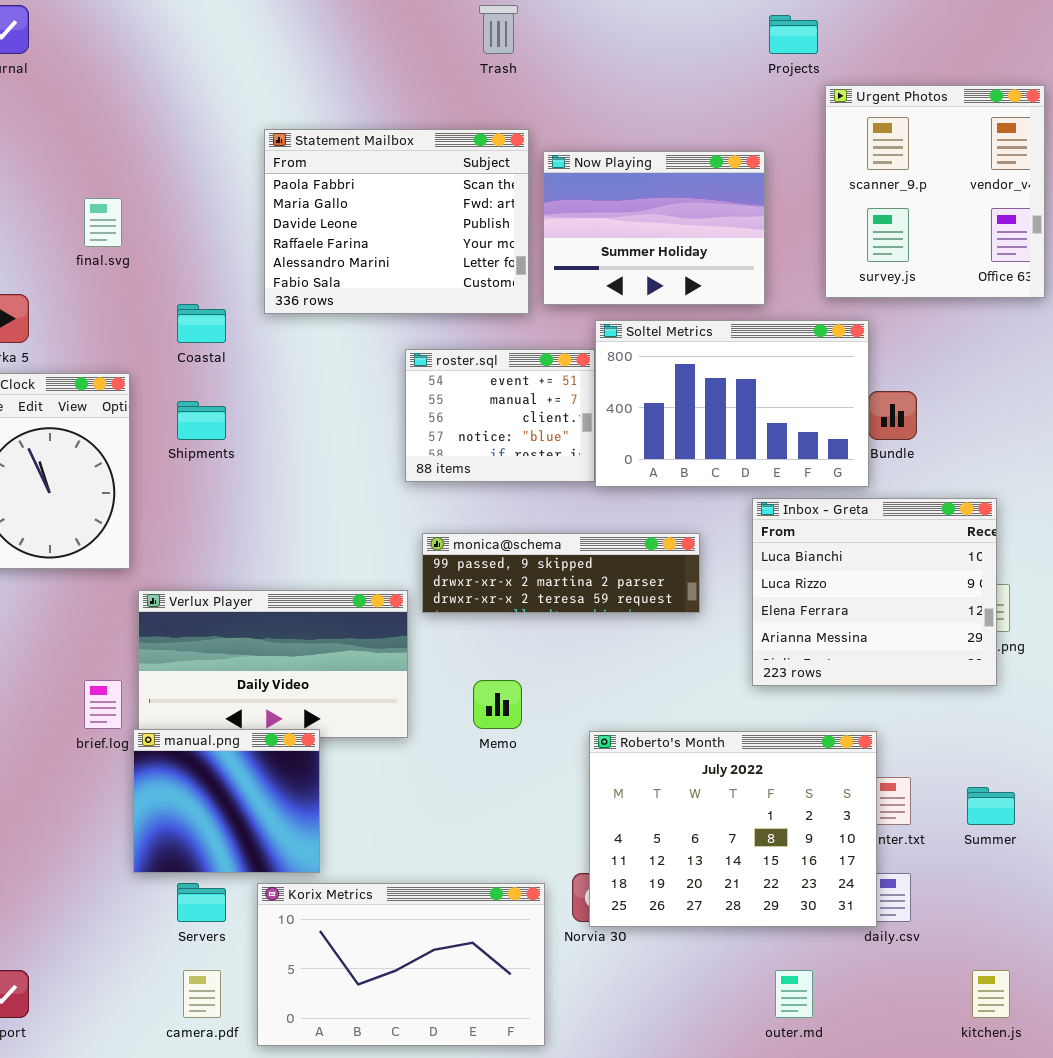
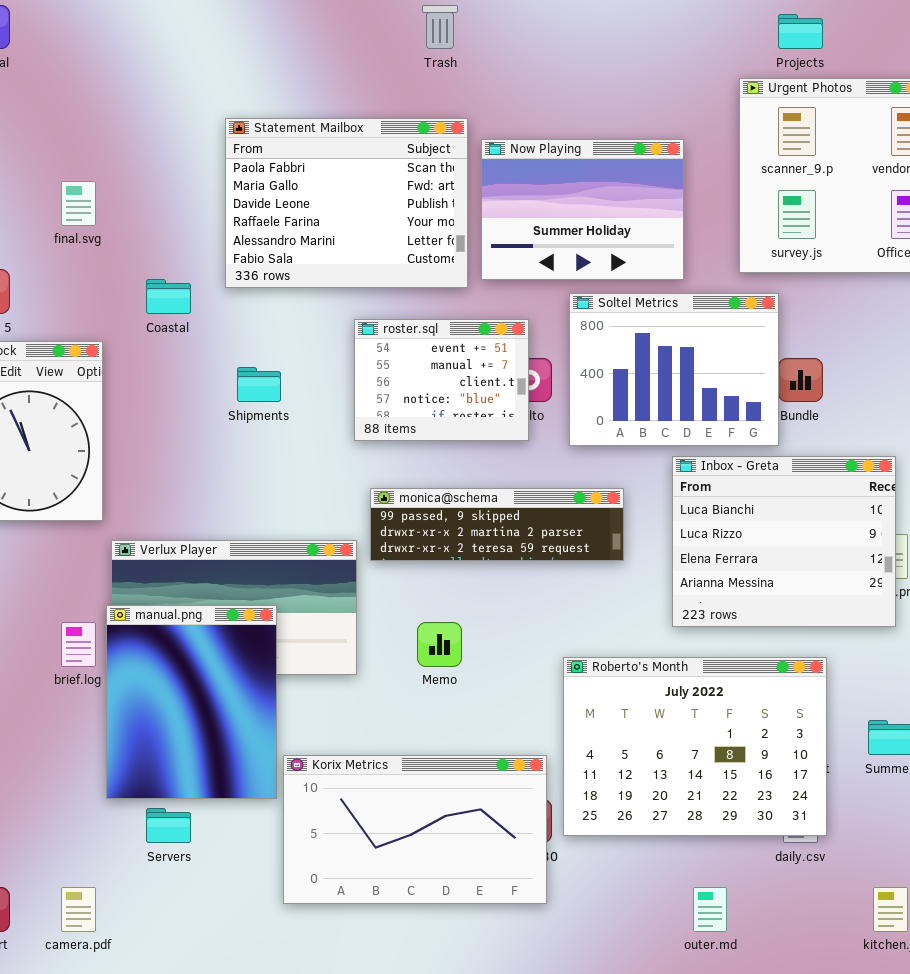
Projects: [769,15,818,54] -> [778,14,823,49], moved
Soltel Metrics: [595,320,869,487] -> [569,293,779,446], resized
Shipments: [177,401,226,440] -> [237,367,281,402], moved
manual.png: [133,729,320,873] -> [106,605,277,799], resized
Roberto's Month: [589,731,877,927] -> [563,657,827,836], moved
Korix Metrics: [257,883,545,1046] -> [283,755,547,904], moved
camera.pdf: [183,970,221,1018] -> [61,887,96,932], moved

